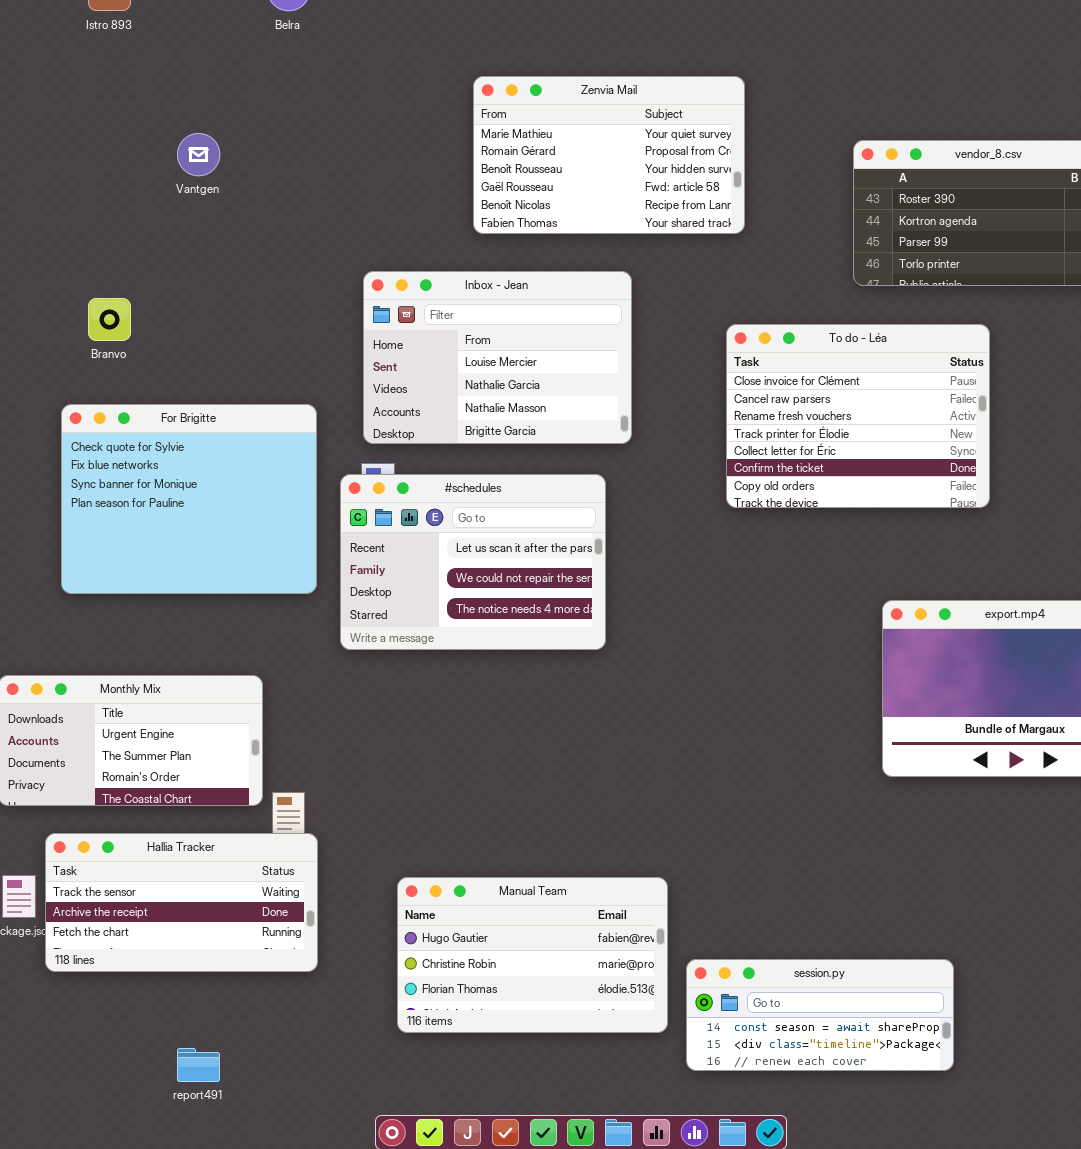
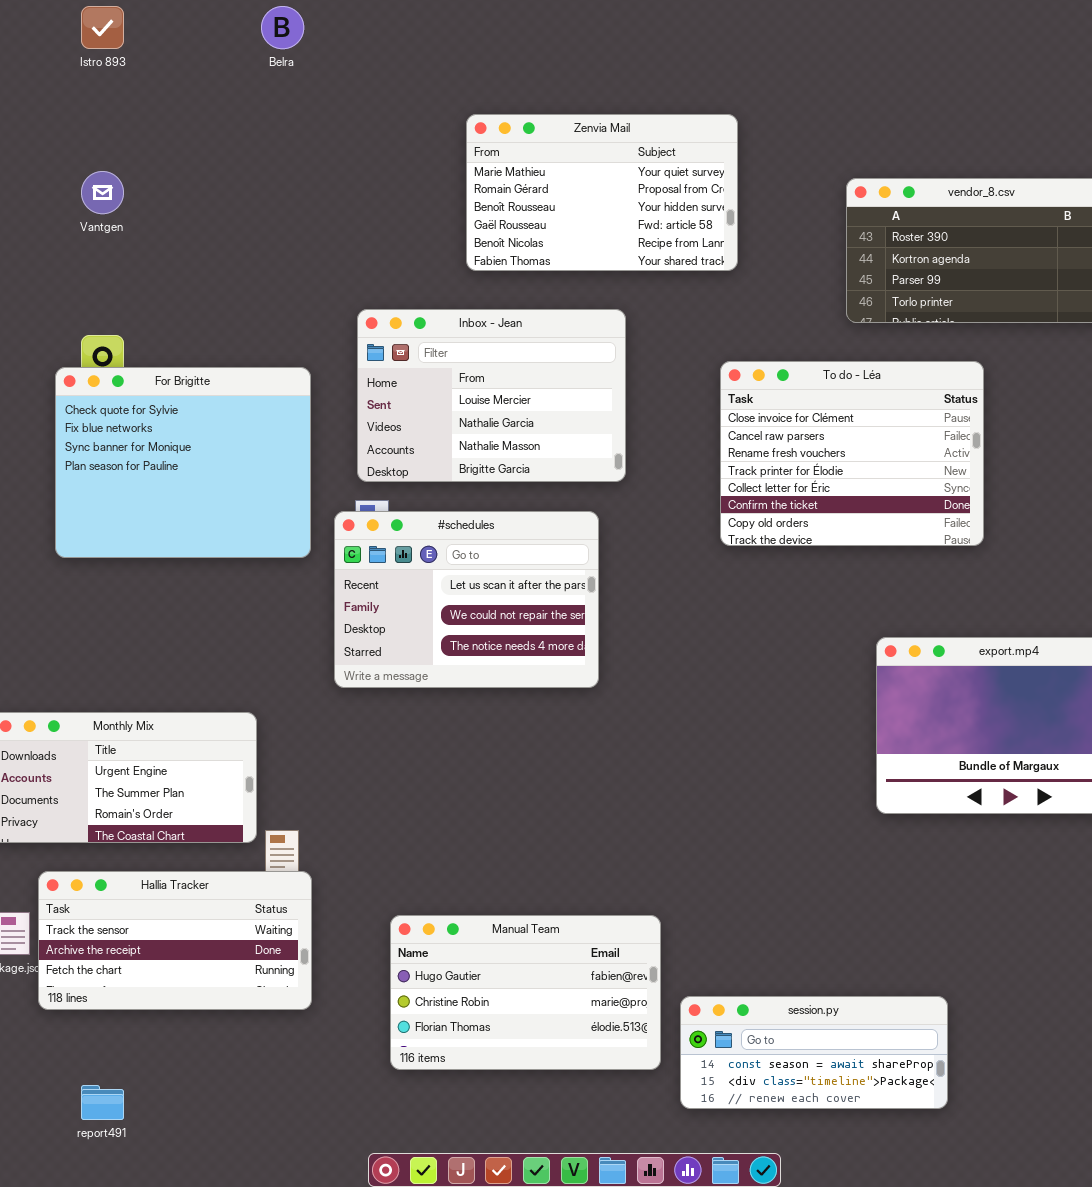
Vantgen: [177,133,220,176] -> [81,171,124,214], moved
For Brigitte: [61,404,317,594] -> [55,367,311,558], moved
report491: [177,1048,220,1082] -> [81,1085,124,1120], moved

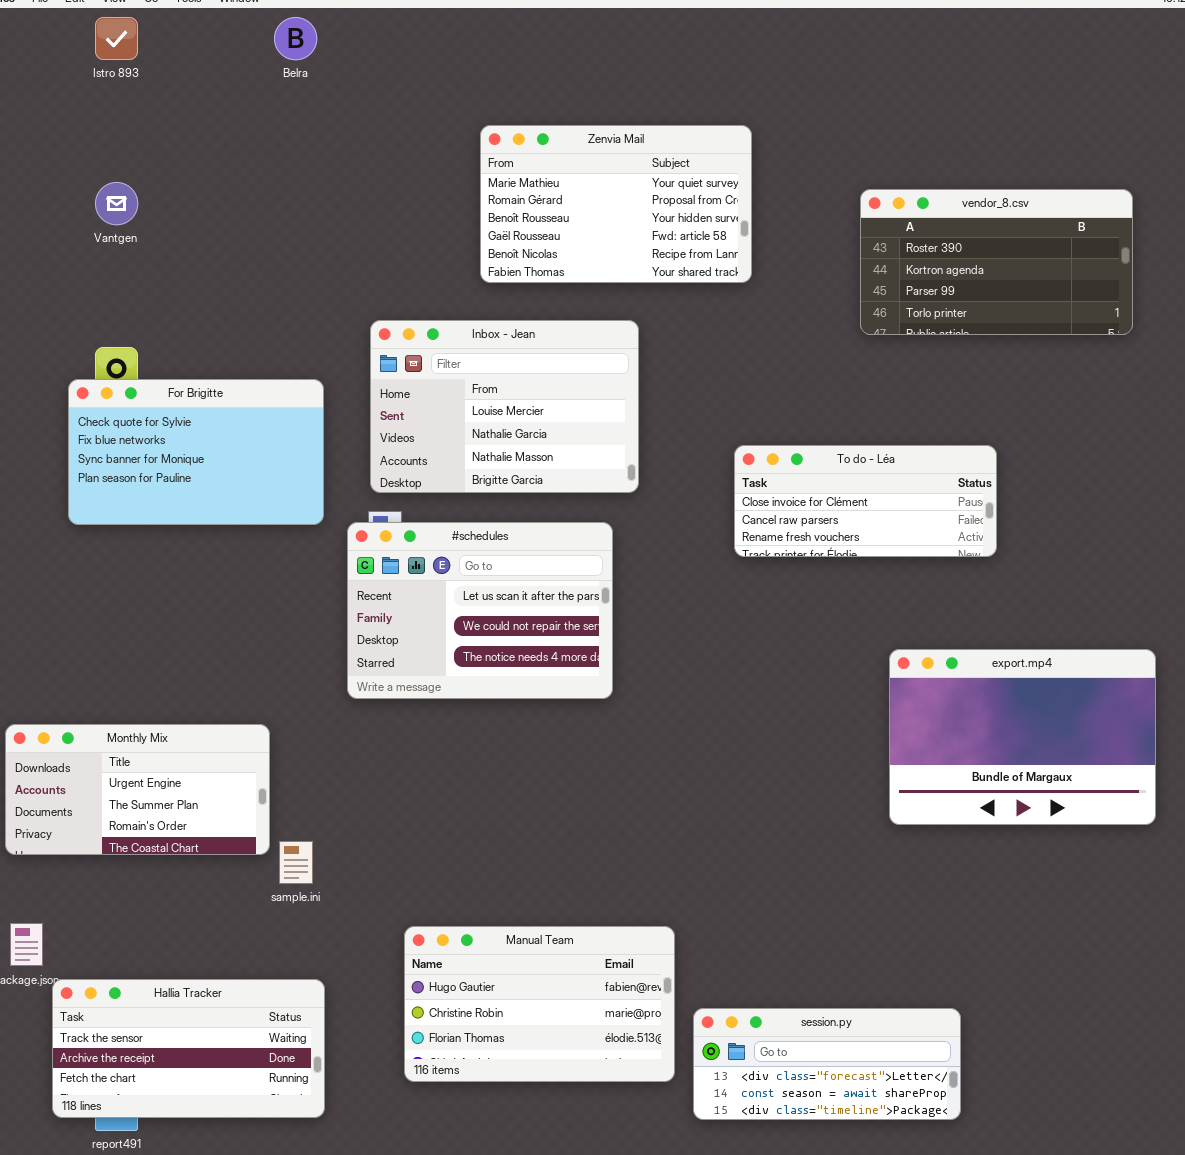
To do - Léa: [720,361,984,546] -> [734,445,997,557], resized
For Brigitte: [55,367,311,558] -> [68,379,324,525], resized
Hallia Tracker: [38,871,312,1010] -> [52,979,325,1118], moved
session.py: [680,996,948,1109] -> [693,1008,961,1120], scrolled up 1 row

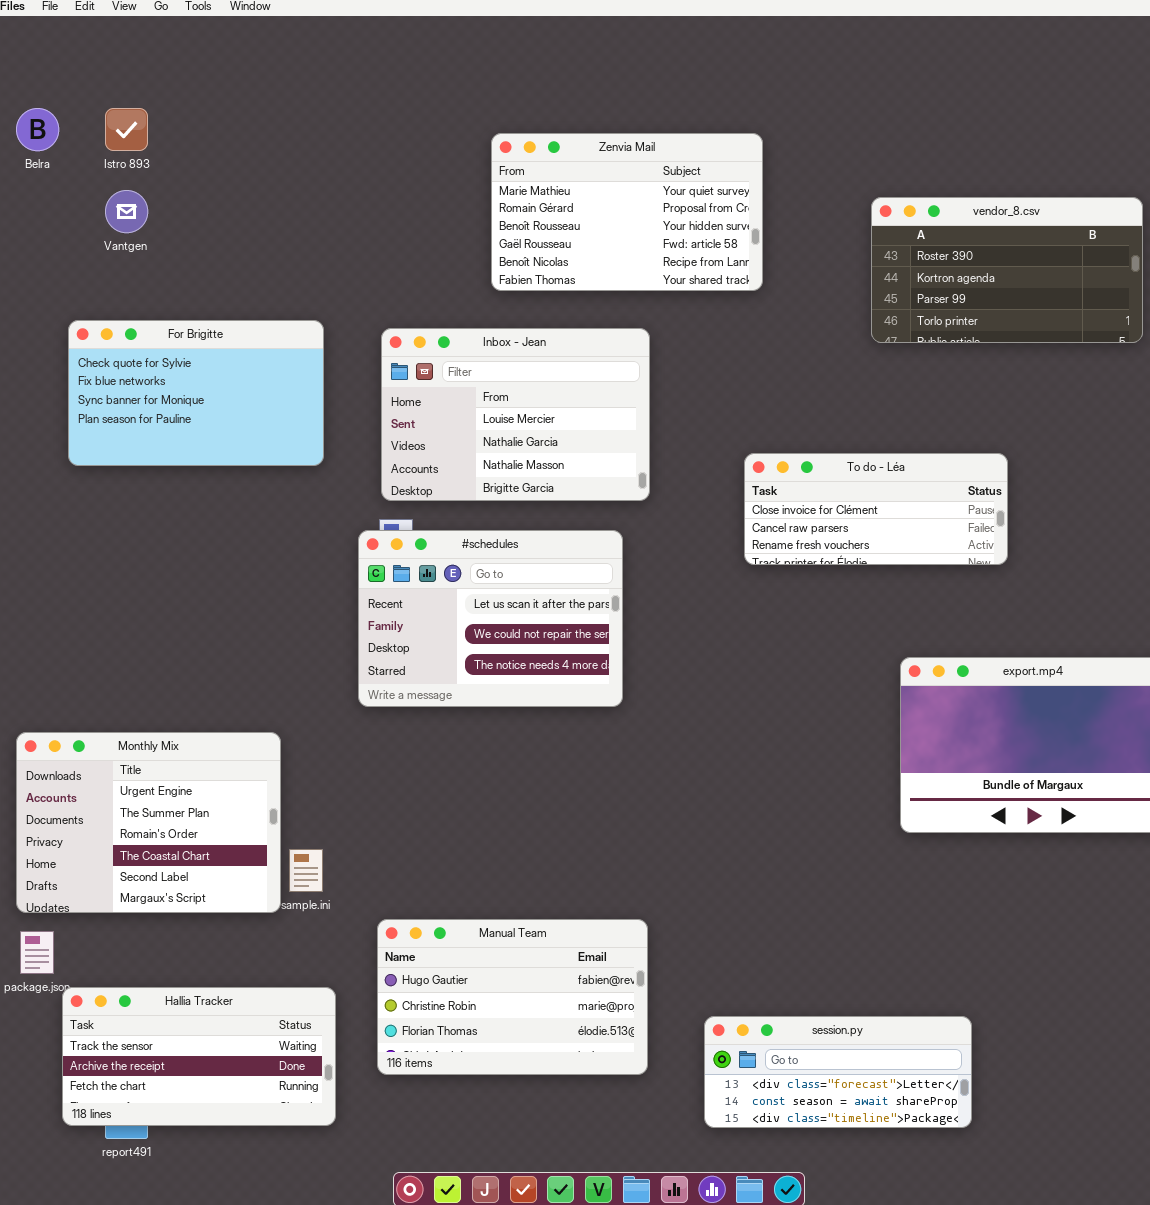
Istro 893: [95,17,138,60] -> [105,108,148,151], moved
Belra: [274,17,317,60] -> [16,108,59,151], moved
For Brigitte: [68,379,324,525] -> [68,320,324,466], moved
Monthly Mix: [5,724,270,855] -> [16,732,281,913], resized
Manual Team: [404,926,675,1082] -> [377,919,648,1075], moved

